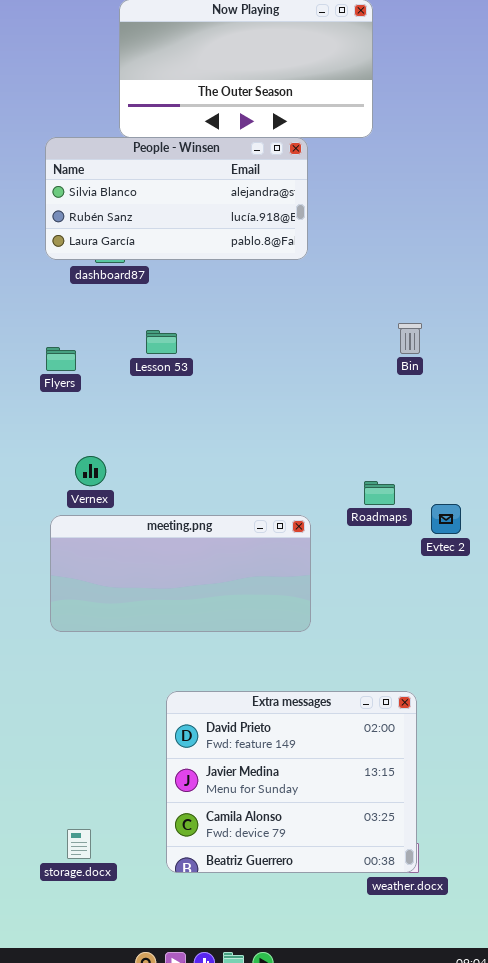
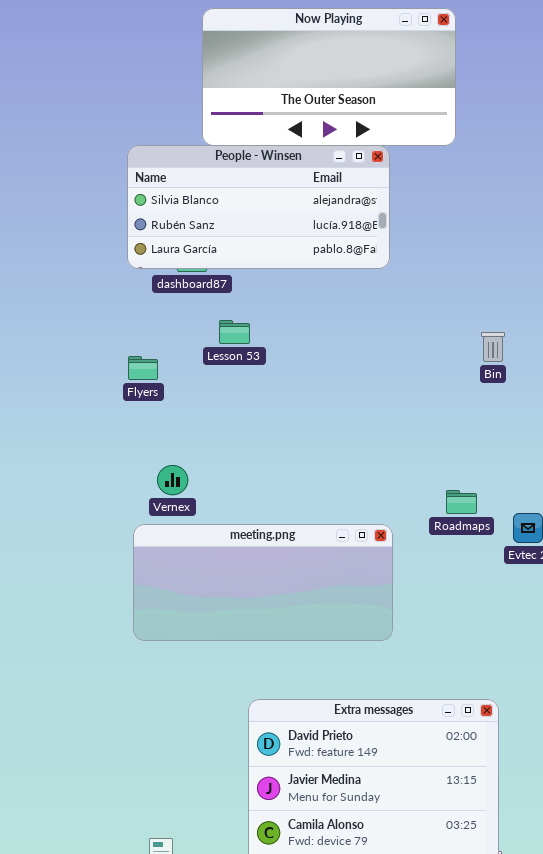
Lesson 53: [146,330,177,354] -> [219,320,250,344], moved

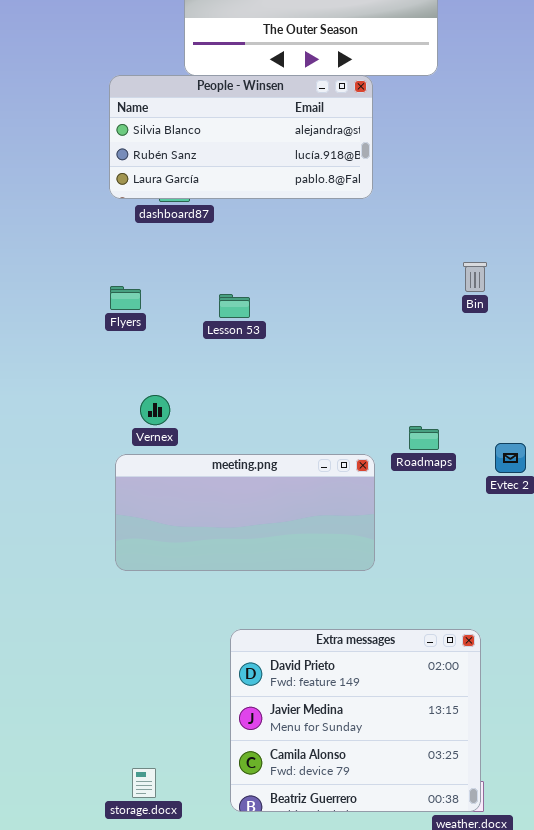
Lesson 53: [219,320,250,344] -> [219,294,250,318], moved
Roadmaps: [446,490,477,514] -> [409,426,439,450], moved

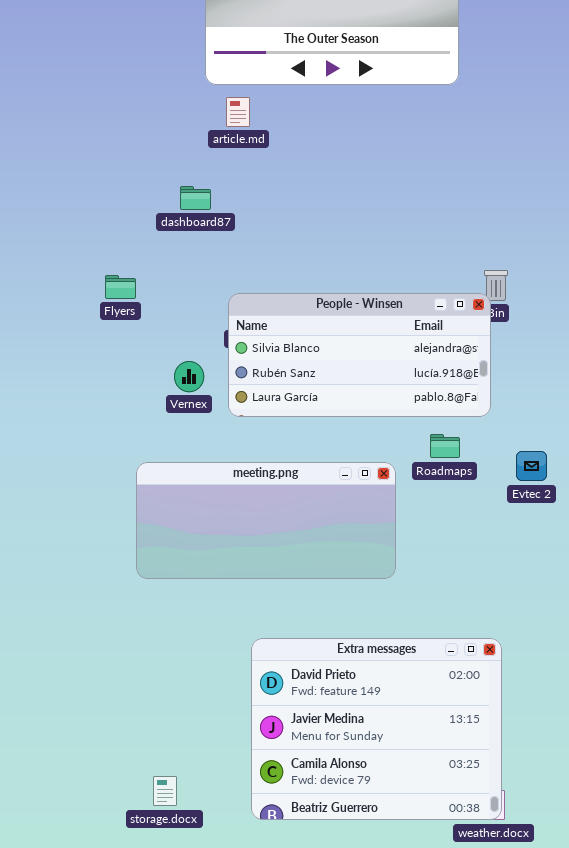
People - Winsen: [109,75,373,199] -> [228,293,491,417], moved
Flyers: [110,286,141,310] -> [105,275,136,299], moved
Vernex: [140,395,170,425] -> [174,361,204,392], moved

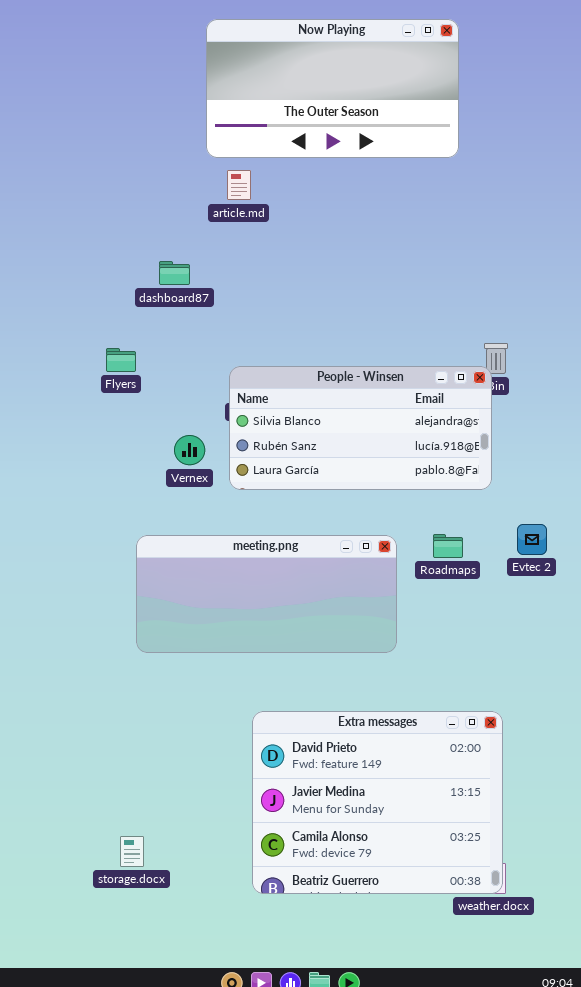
dashboard87: [180,186,211,210] -> [159,261,190,285], moved
Roadmaps: [430,434,460,458] -> [433,534,463,558], moved
storage.docx: [153,776,177,806] -> [120,836,144,867], moved

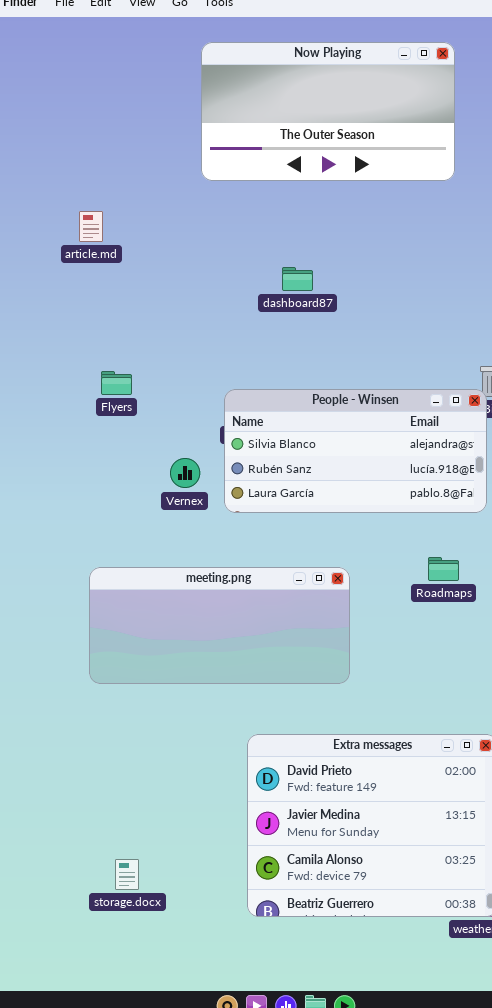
article.md: [227,170,251,200] -> [79,211,103,242], moved
dashboard87: [159,261,190,285] -> [282,267,313,291], moved
meeting.png: [136,535,397,653] -> [89,567,350,684], moved

